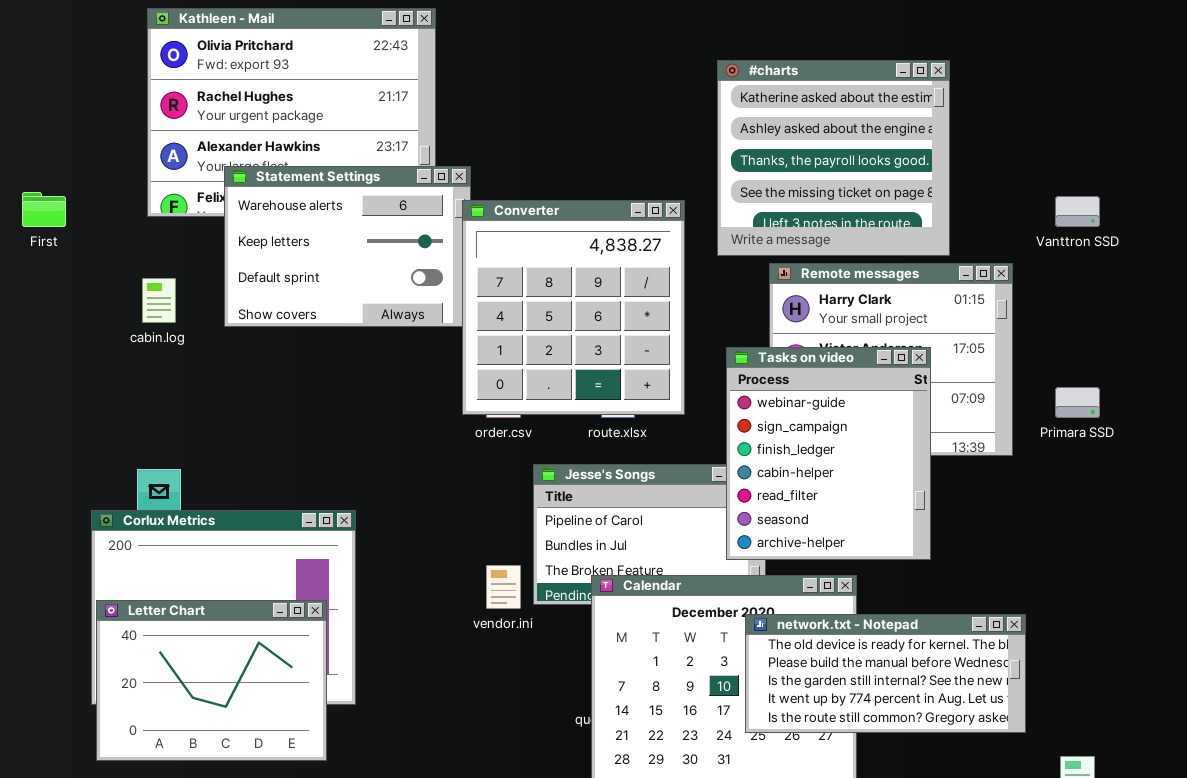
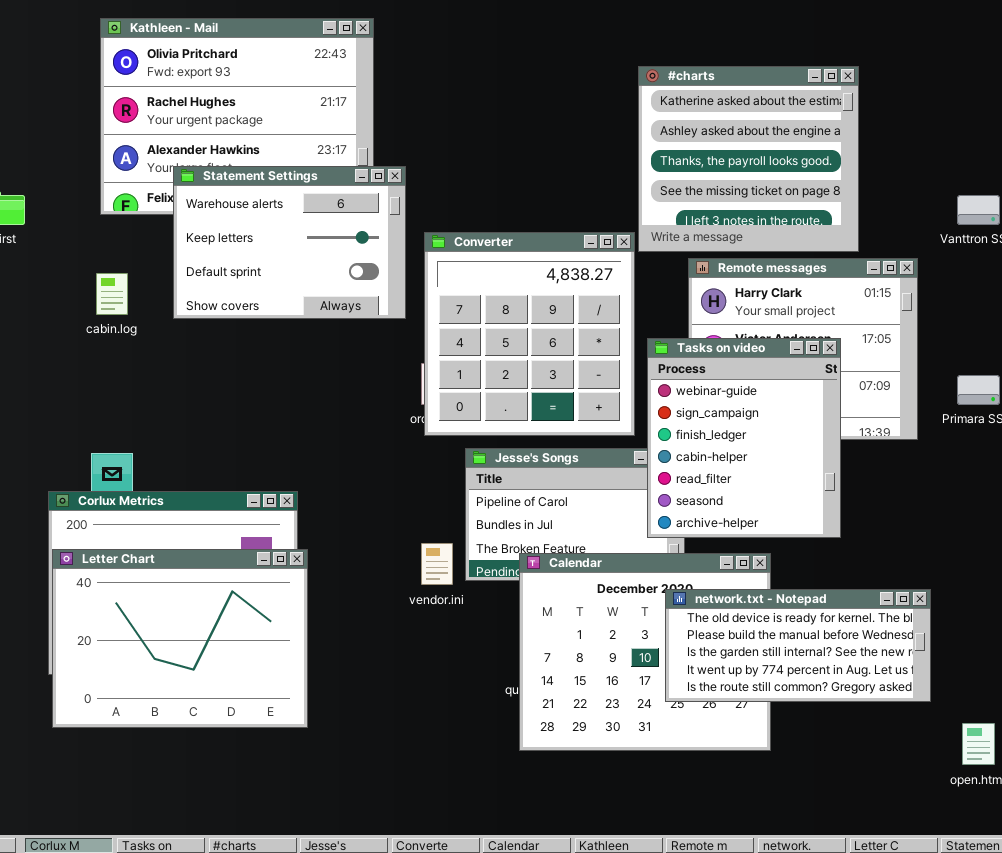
Converter: [462,200,685,415] -> [424,232,635,436], moved
Letter Chart: [96,600,327,761] -> [52,549,308,728], resized

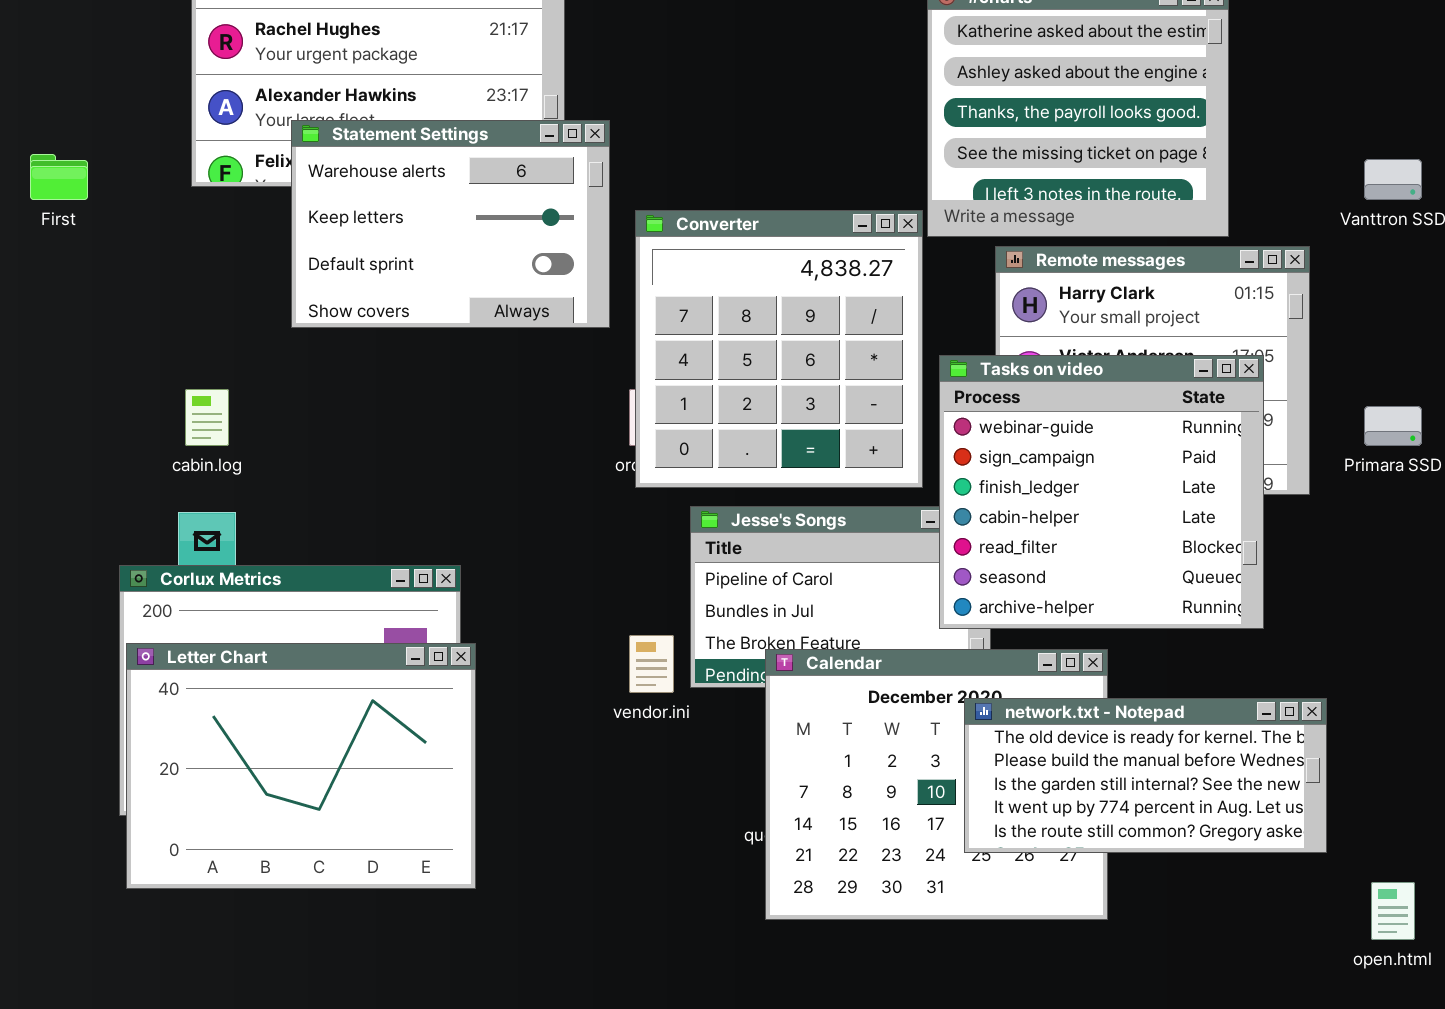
cabin.log: [96,273,128,315] -> [185,389,229,446], moved
Tasks on video: [647,338,841,538] -> [939,355,1264,629], resized

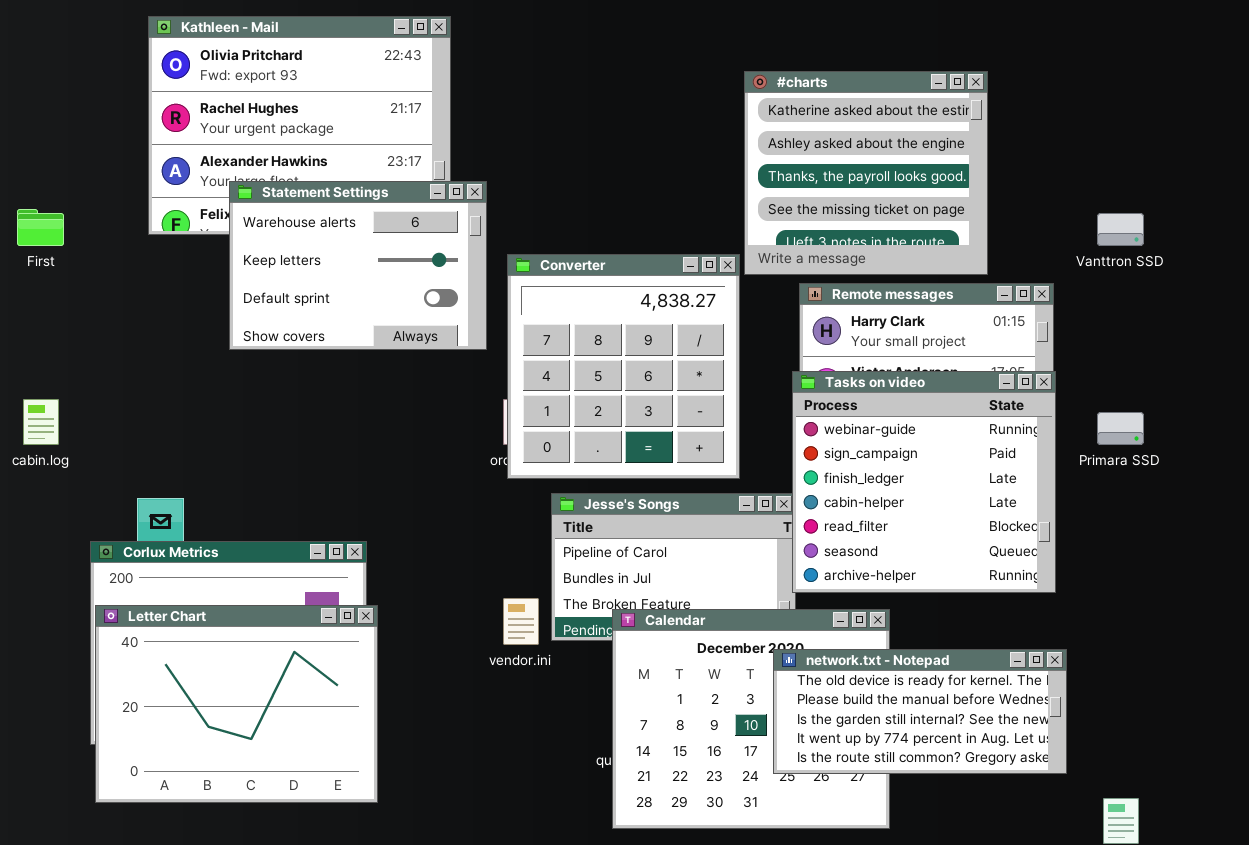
Tasks on video: [939,355,1264,629] -> [792,371,1056,593], moved
cabin.log: [185,389,229,446] -> [23,399,59,445], moved

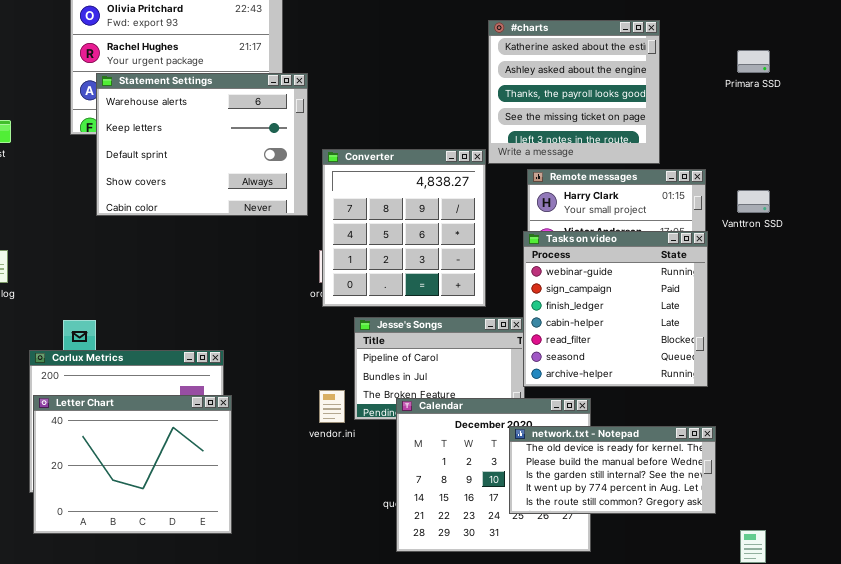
Statement Settings: [229,181,487,350] -> [96,73,308,216], resized
Vanttron SSD: [1097,213,1144,246] -> [737,190,770,213], moved
Primara SSD: [1097,412,1144,445] -> [737,50,770,73], moved

